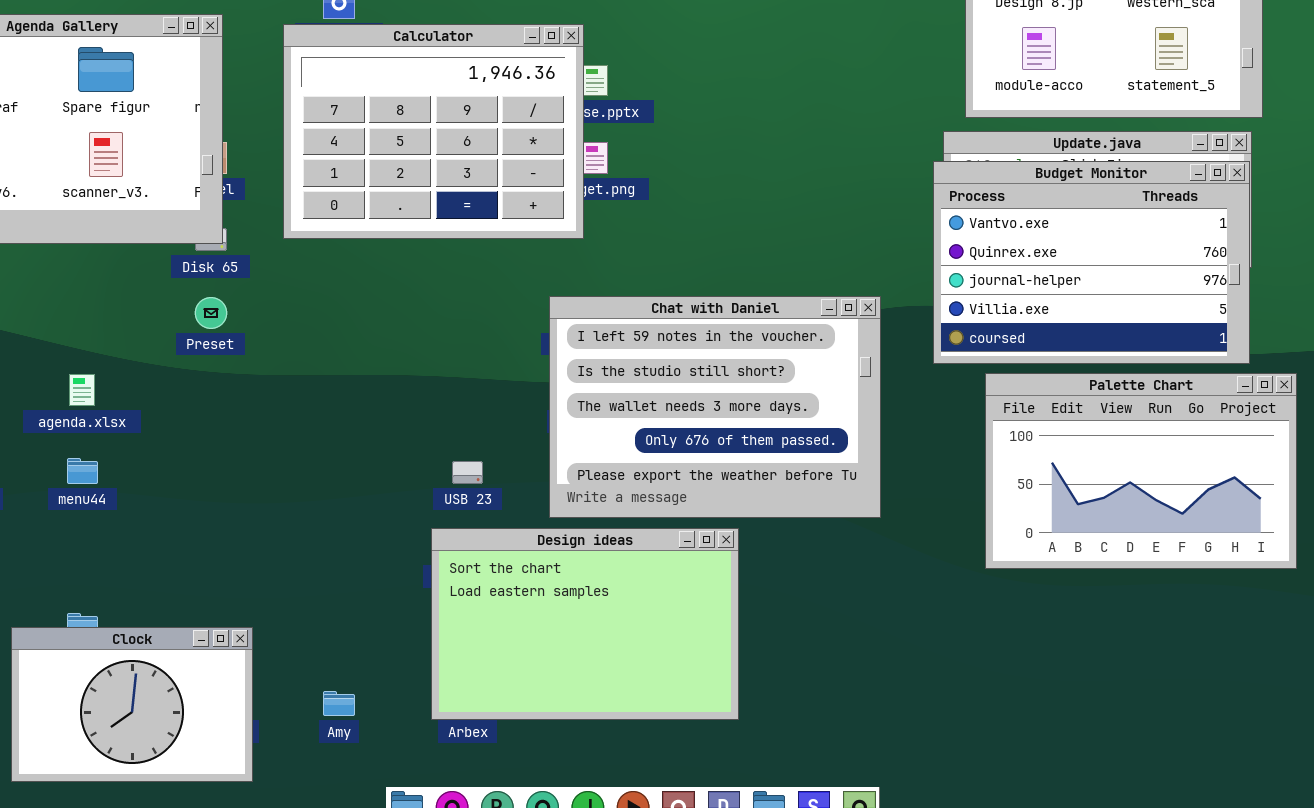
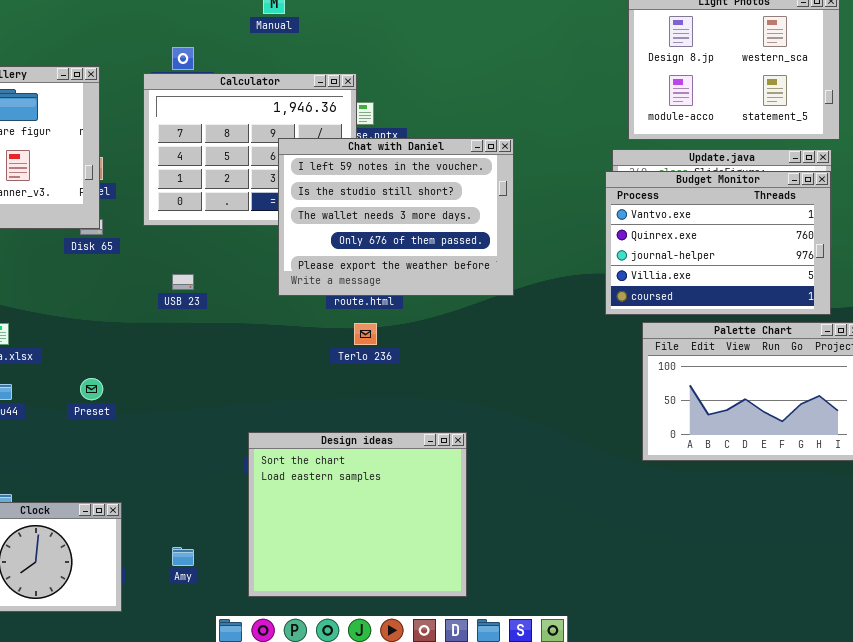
Chat with Daniel: [549,296,881,518] -> [278,138,514,296], moved
Preset: [195,297,227,329] -> [80,378,103,400], moved
USB 23: [452,461,483,484] -> [172,274,194,290], moved
Design ideas: [431,528,739,720] -> [248,432,467,597], resized

